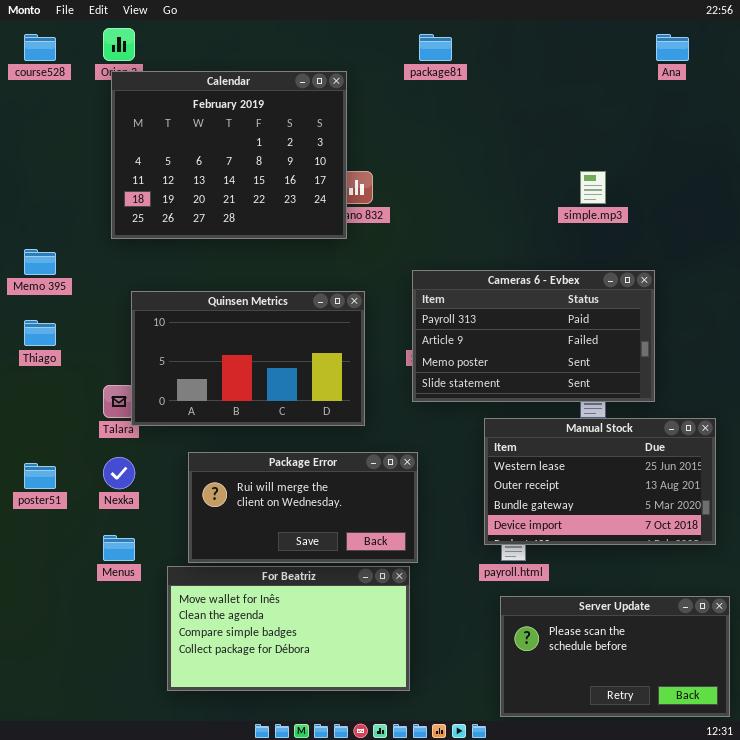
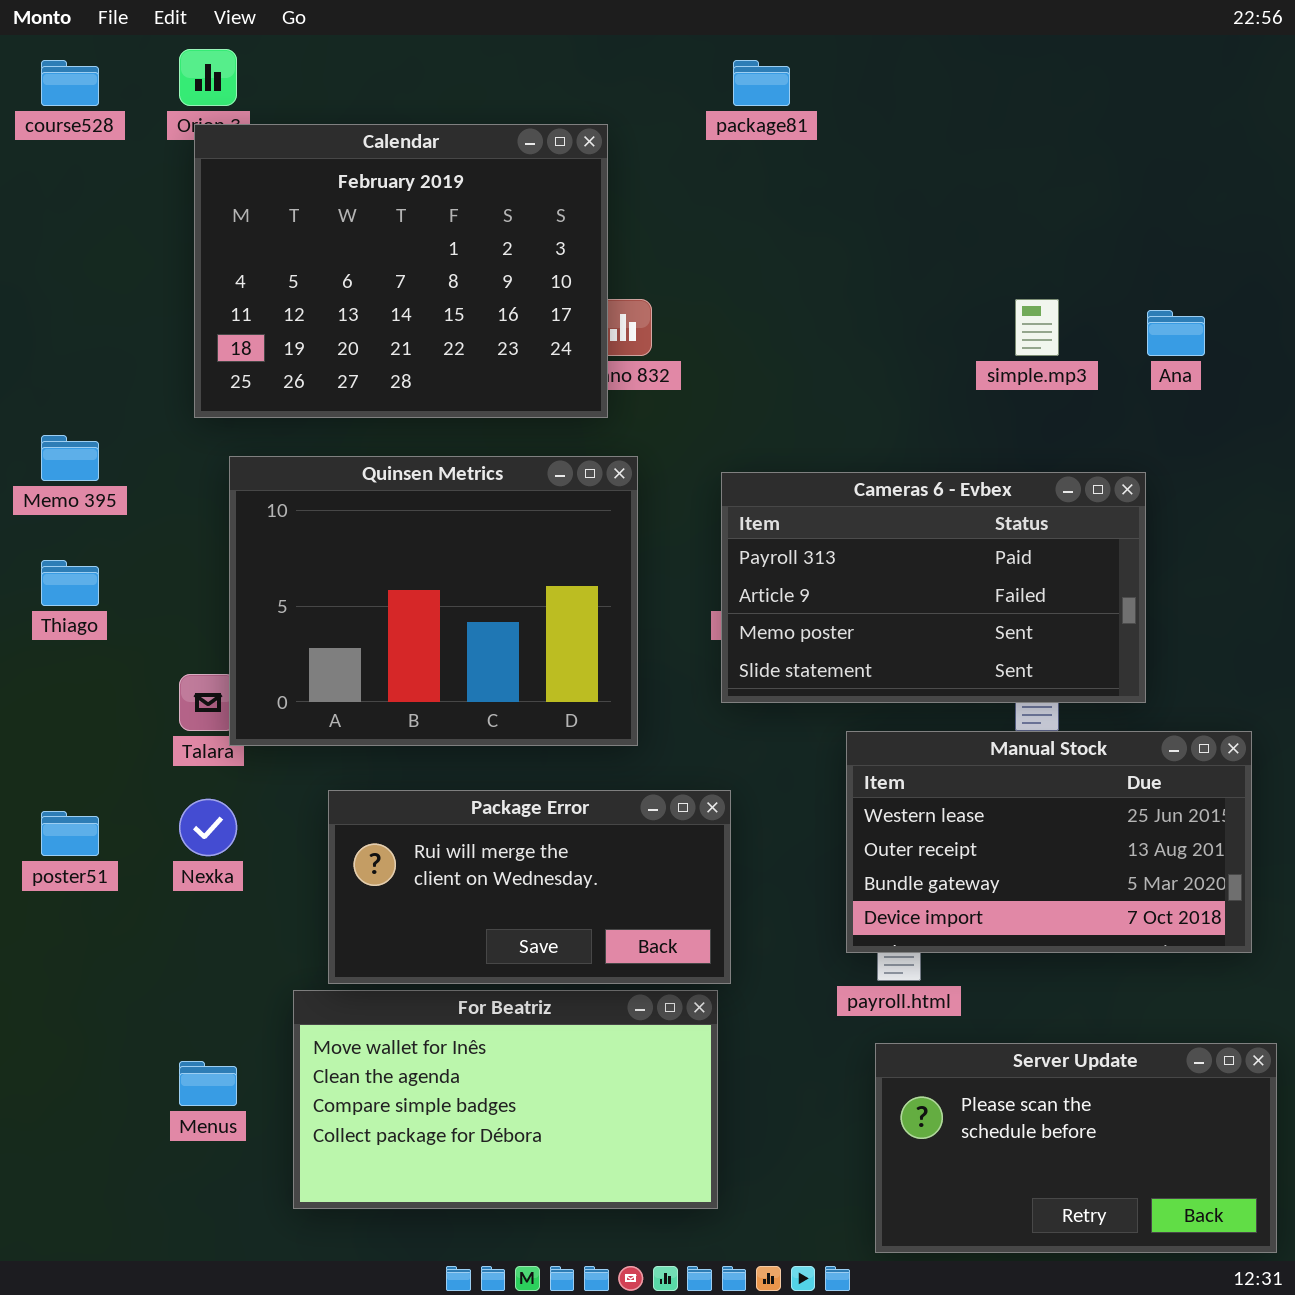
Ana: [656,34,689,61] -> [1147,310,1205,356], moved
Quinsen Metrics: [131,291,365,426] -> [229,456,638,746], resized
Menus: [103,535,135,561] -> [179,1061,237,1106], moved

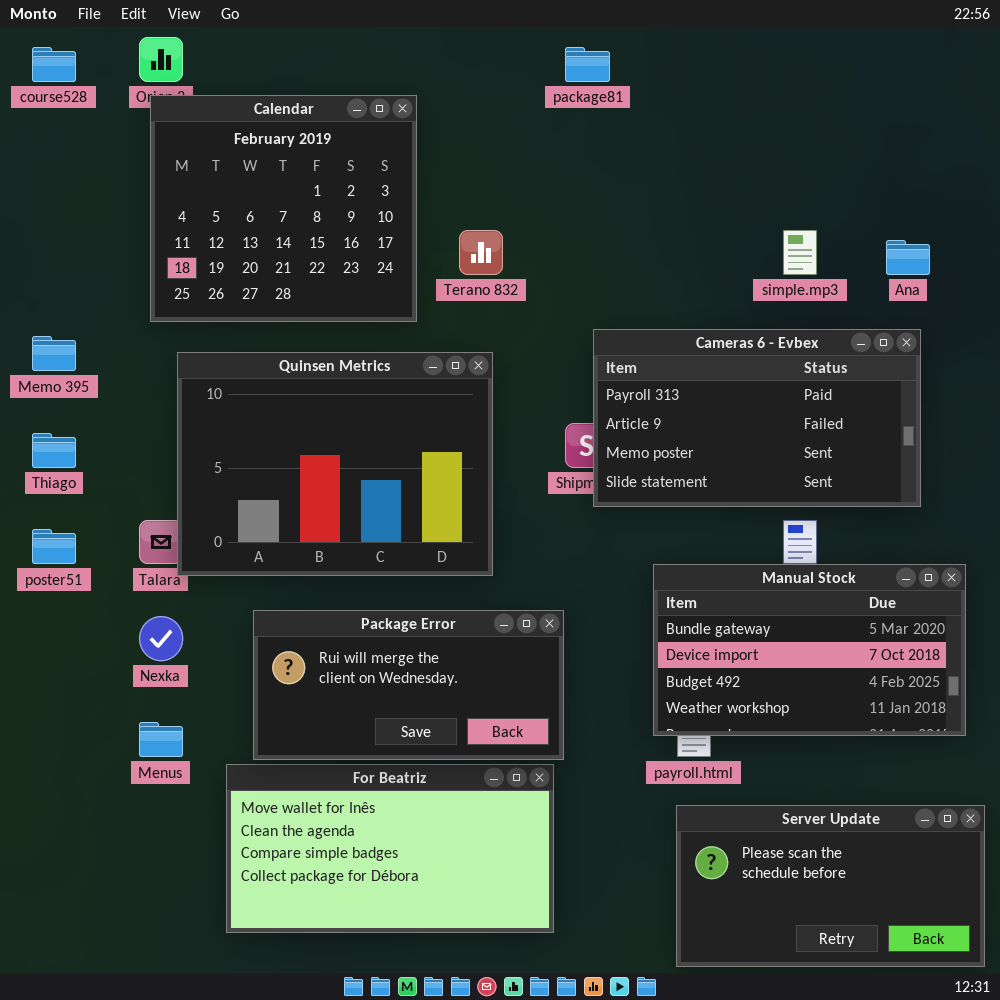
Calendar: [194,124,608,418] -> [150,95,417,322], resized
Cameras 6 - Evbex: [721,472,1146,703] -> [593,329,921,507], moved
Manual Stock: [846,731,1252,953] -> [653,564,966,736], scrolled down 2 rows
poster51: [41,811,99,856] -> [32,529,76,564], moved
Menus: [179,1061,237,1106] -> [139,722,183,757], moved

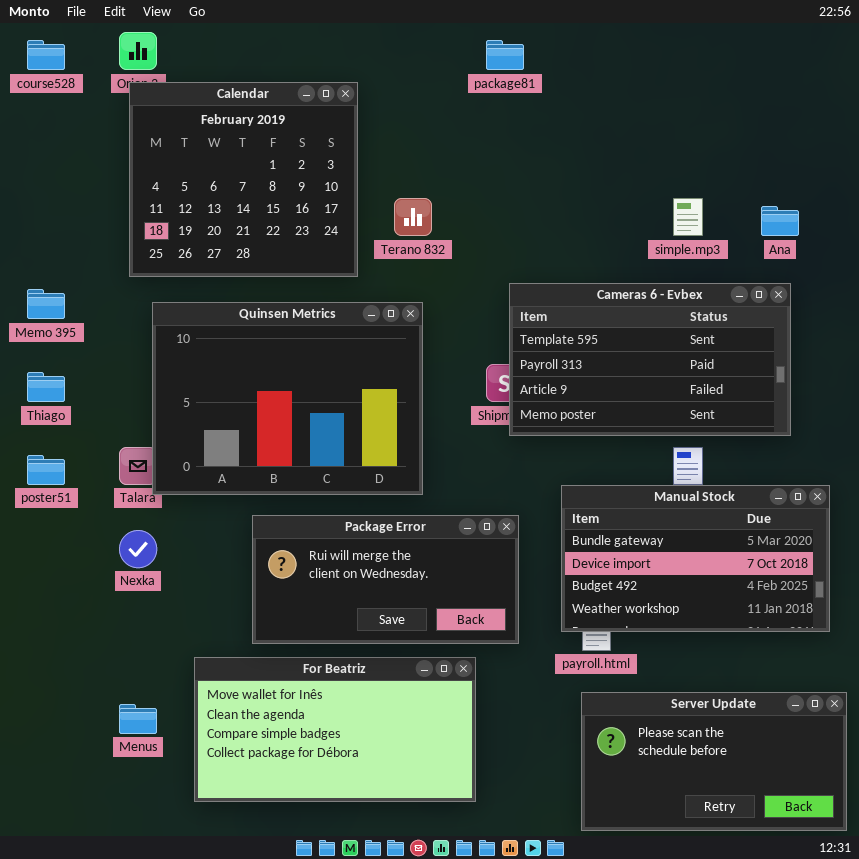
Cameras 6 - Evbex: [593,329,921,507] -> [509,283,791,436], scrolled up 1 row
Package Error: [253,610,564,760] -> [252,515,519,644], moved
Menus: [139,722,183,757] -> [119,704,157,734], moved

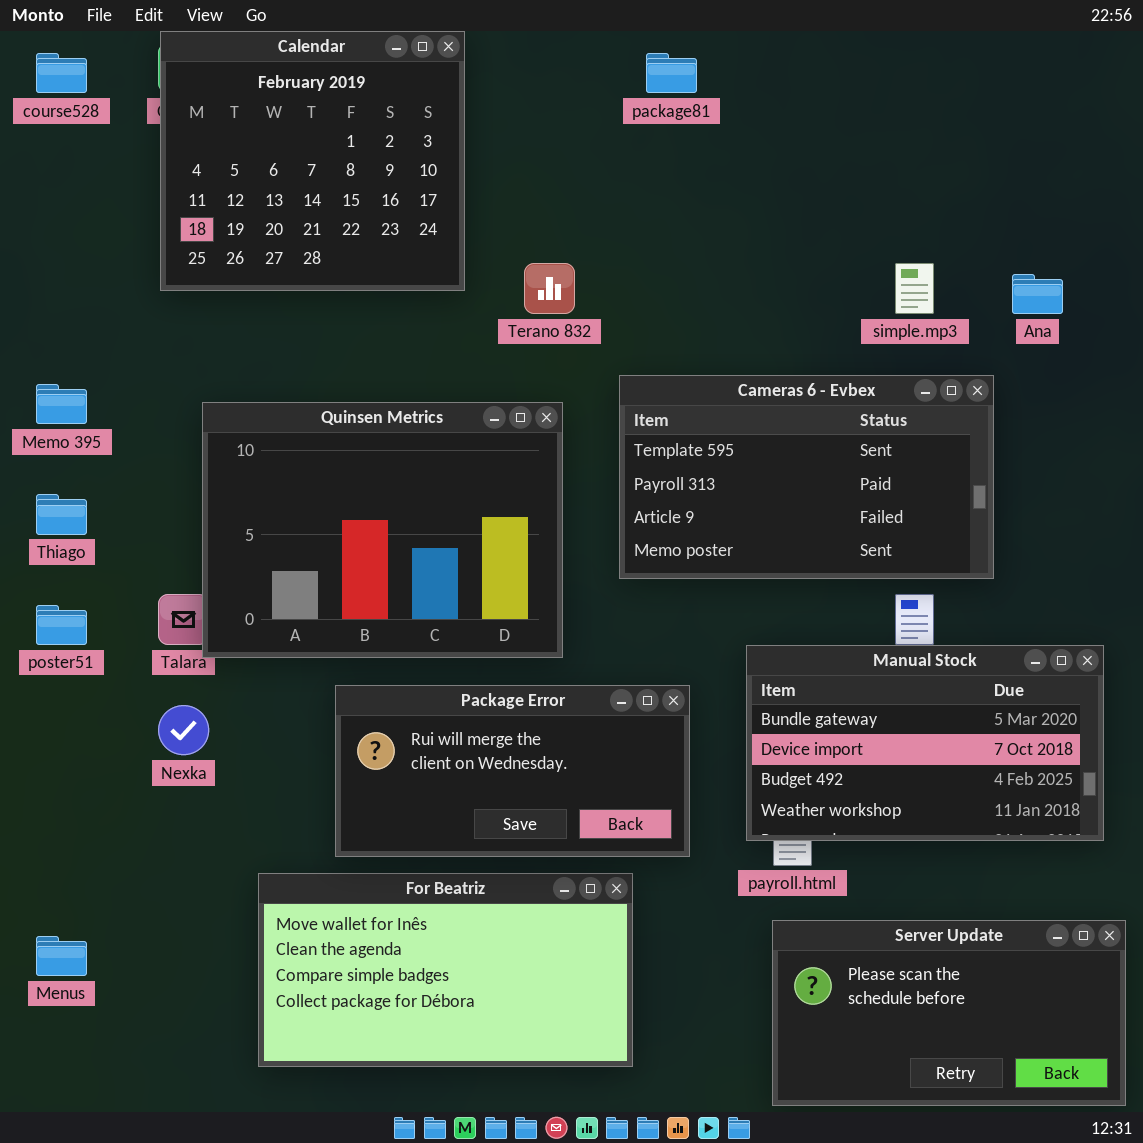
Calendar: [129,82,358,277] -> [160,31,465,291], moved
Cameras 6 - Evbex: [509,283,791,436] -> [619,375,994,579], moved
Menus: [119,704,157,734] -> [36,936,87,976], moved

